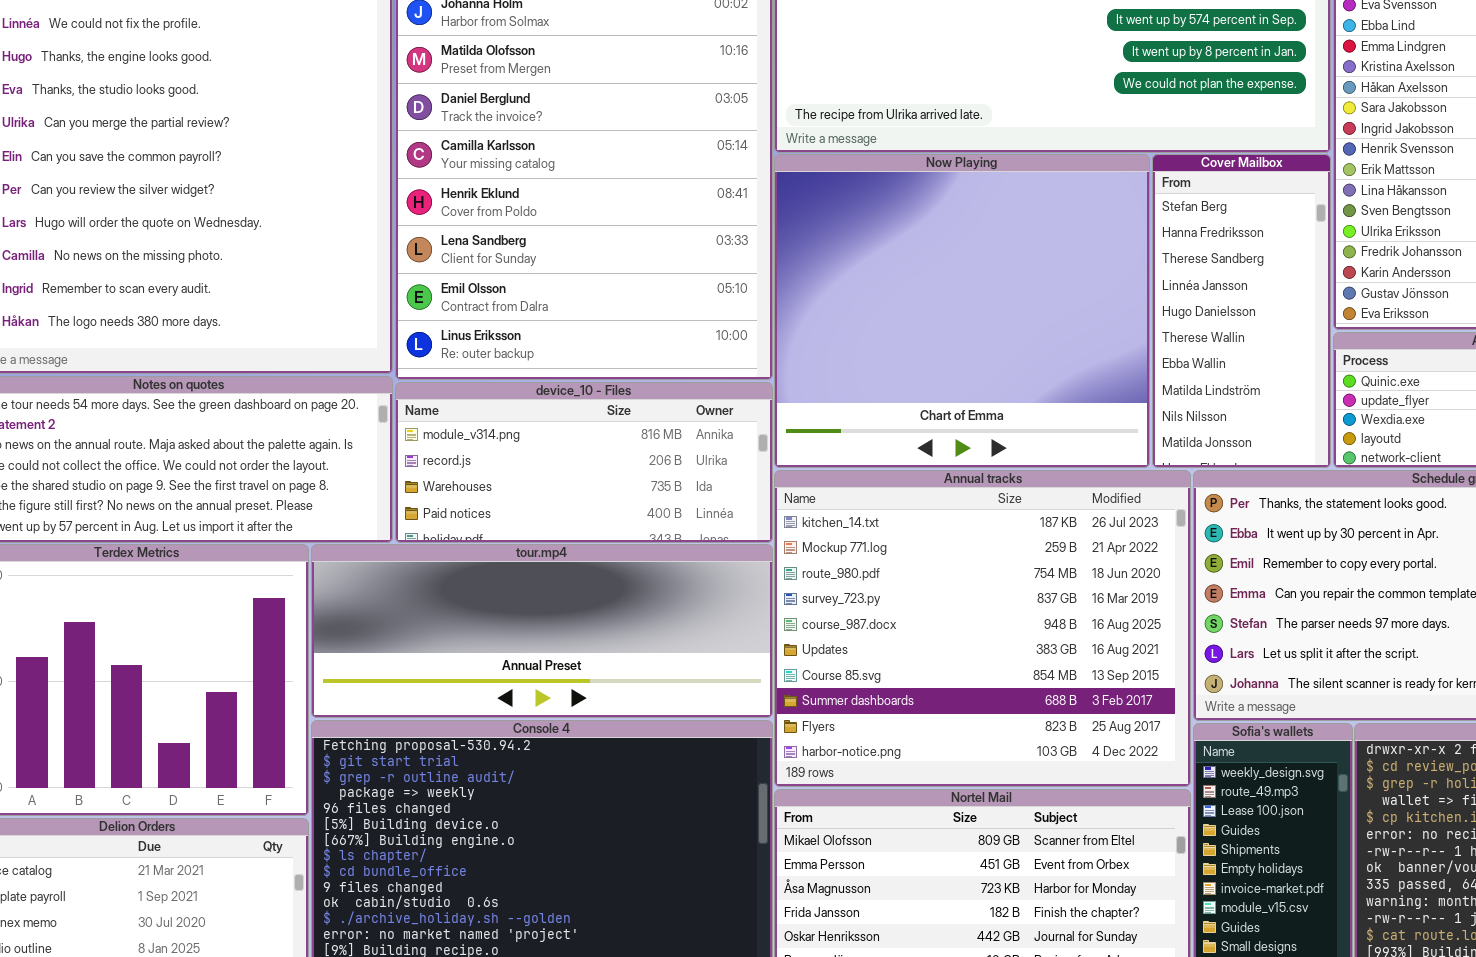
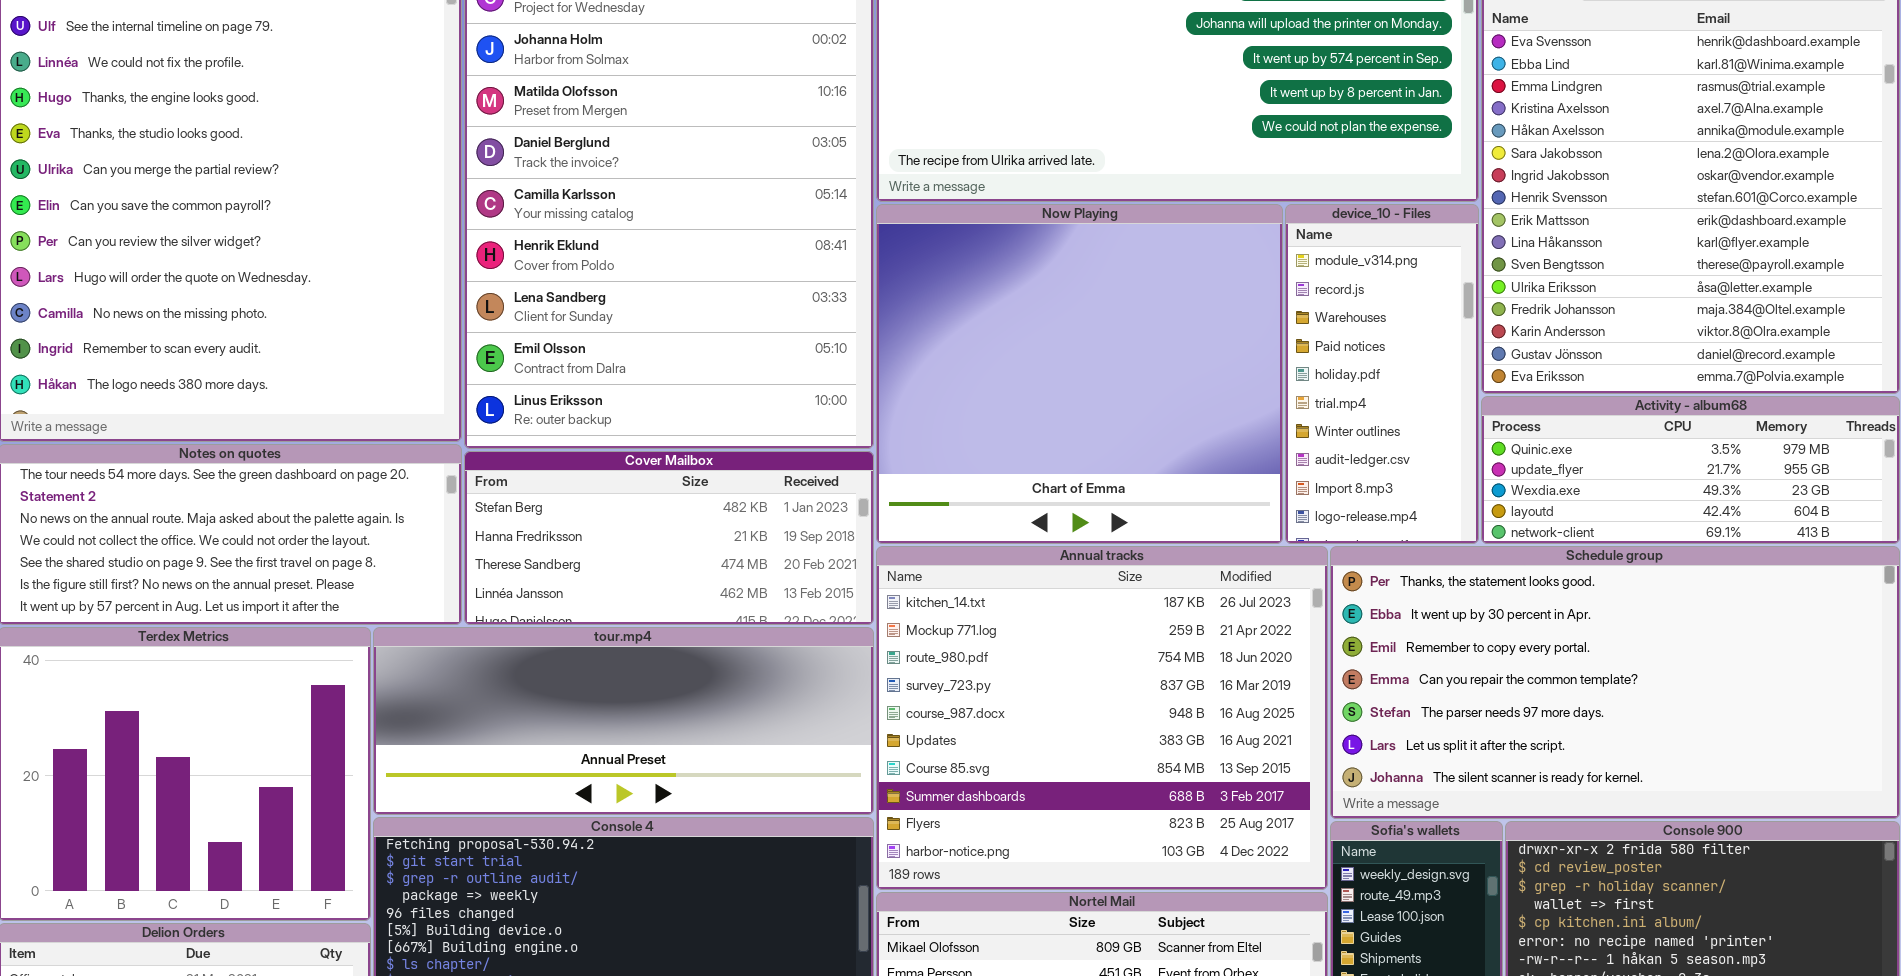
Cover Mailbox: [1152,154,1331,468] -> [464,451,874,625], moved, resized
device_10 - Files: [395,382,773,543] -> [1285,204,1479,544], moved, resized

